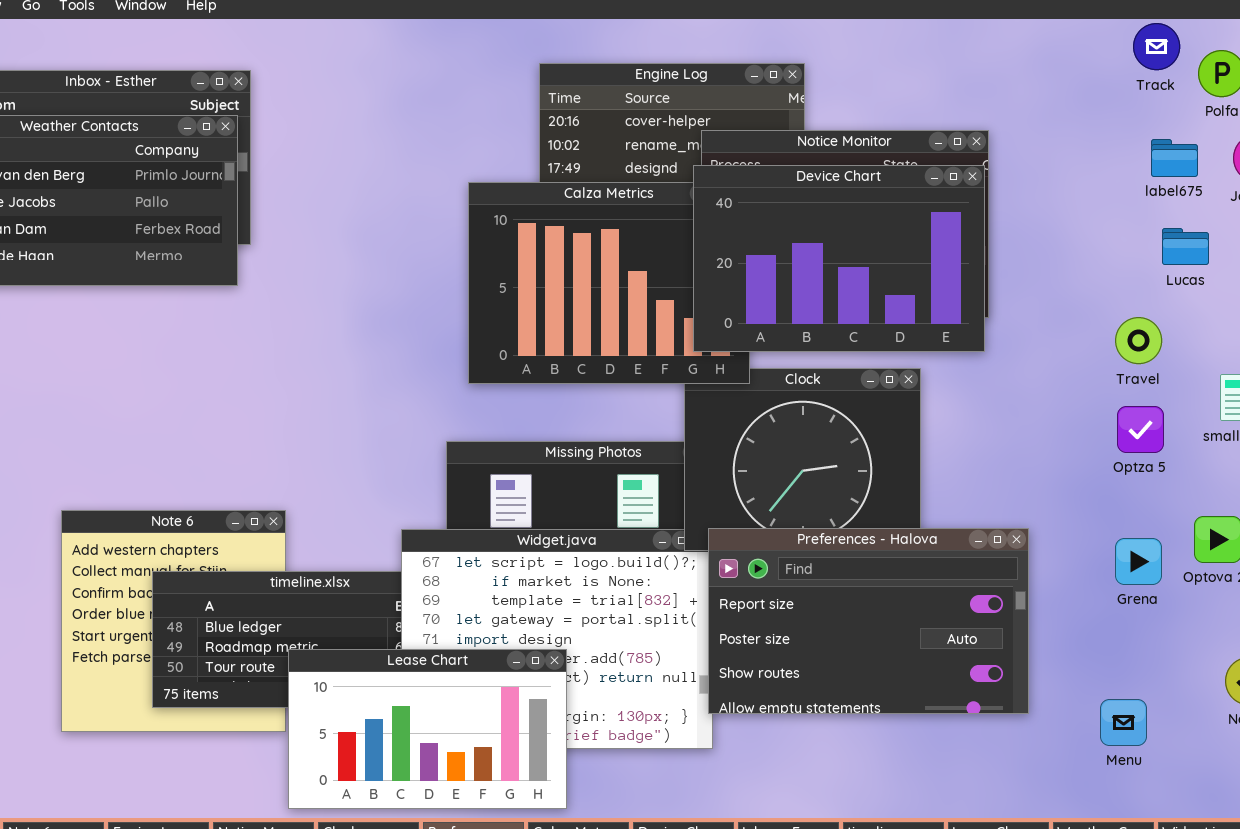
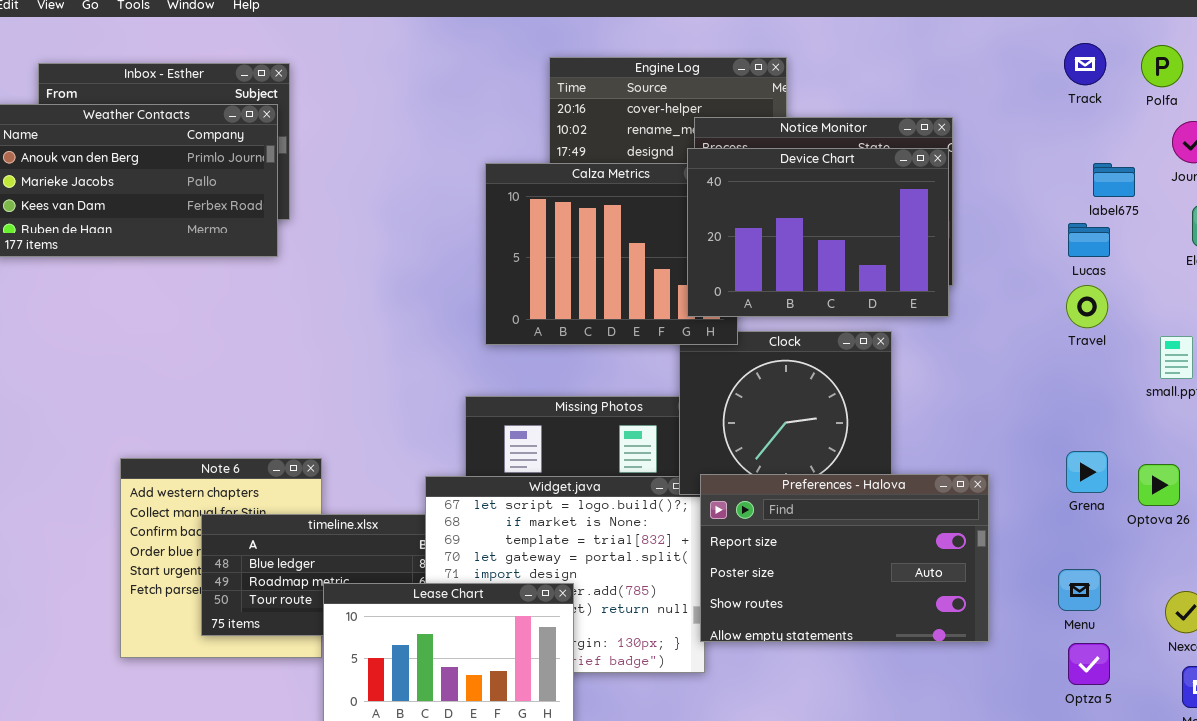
Track: [1133,23,1180,70] -> [1064,43,1106,85], moved
label675: [1151,139,1198,177] -> [1093,163,1135,197], moved
Lucas: [1162,228,1209,265] -> [1068,223,1110,257], moved
Optza 5: [1117,406,1164,453] -> [1068,643,1110,685], moved
Grena: [1115,538,1162,585] -> [1066,451,1108,493], moved
Menu: [1100,699,1147,746] -> [1058,569,1101,611], moved

